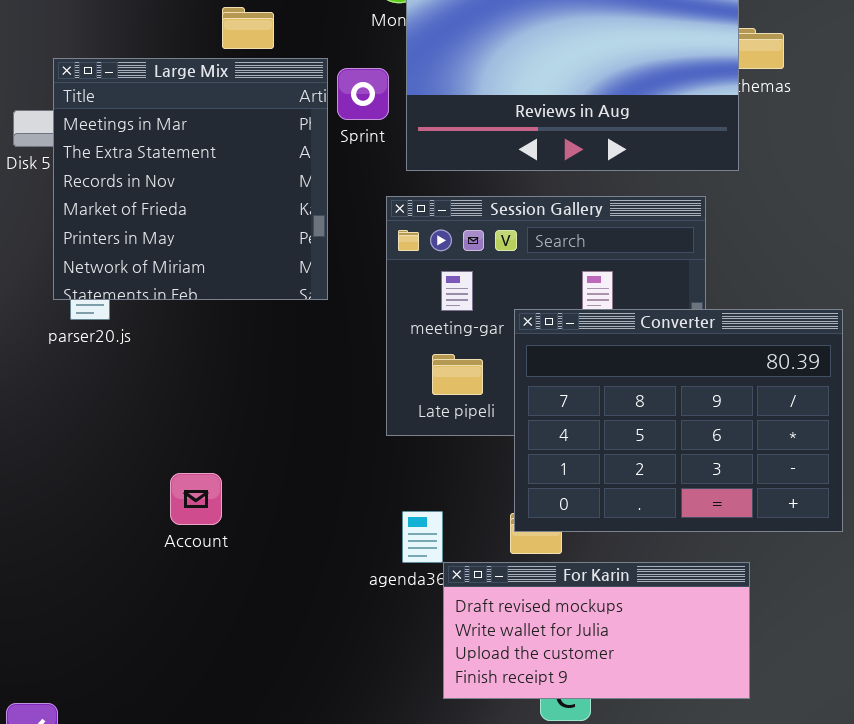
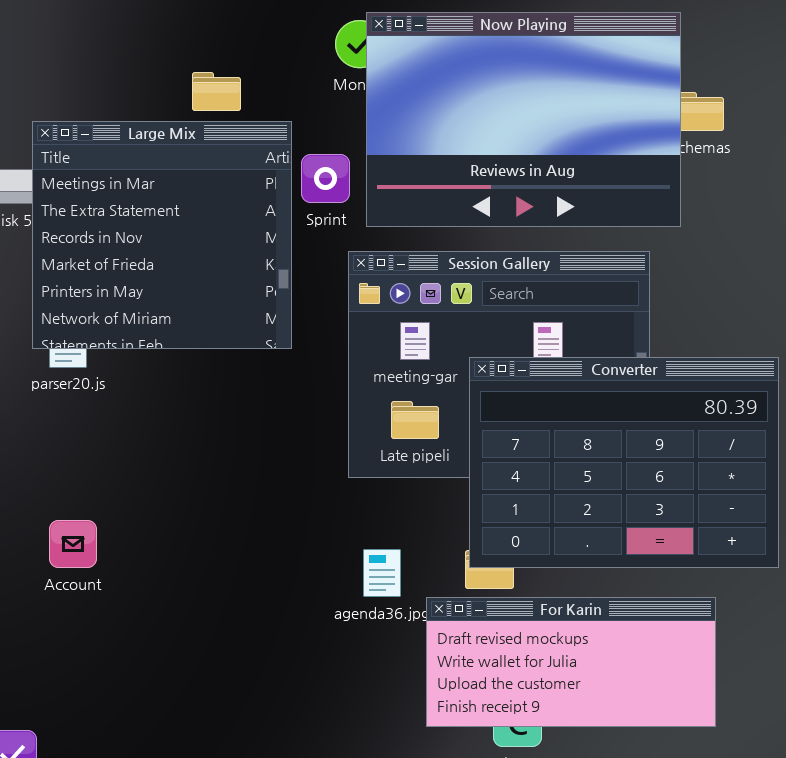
Sprint: [337,68,389,120] -> [301,154,350,203], moved
Account: [170,473,222,525] -> [49,520,97,568], moved
For Karin: [443,562,750,699] -> [426,597,716,727], moved

